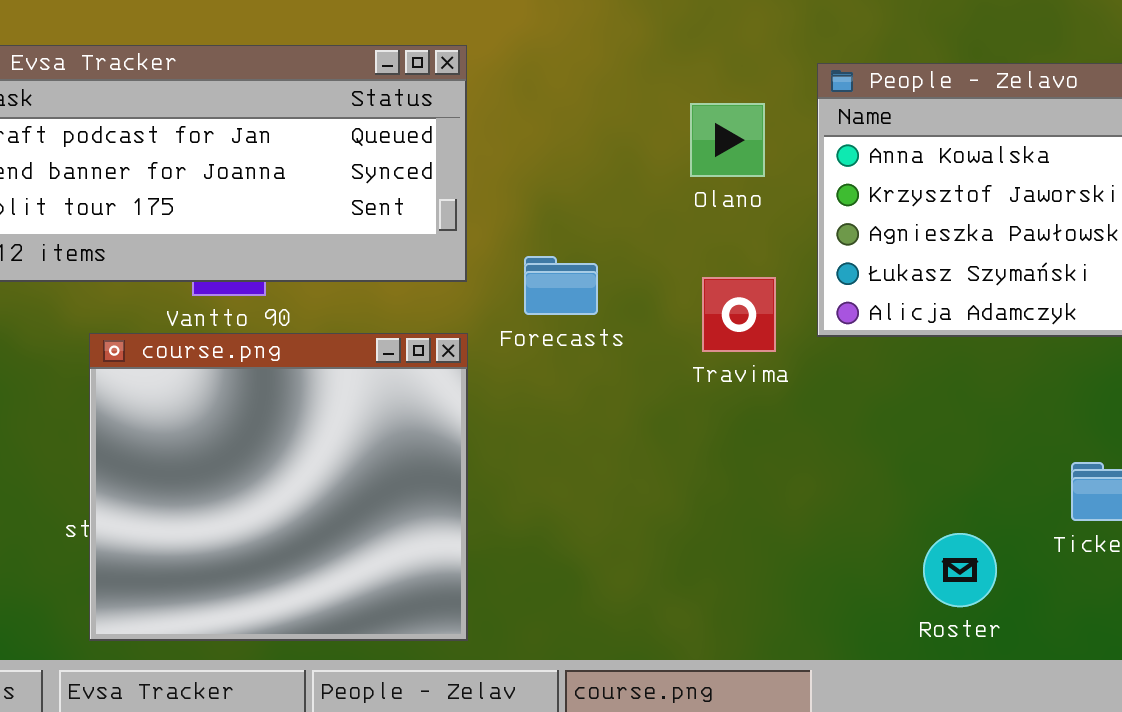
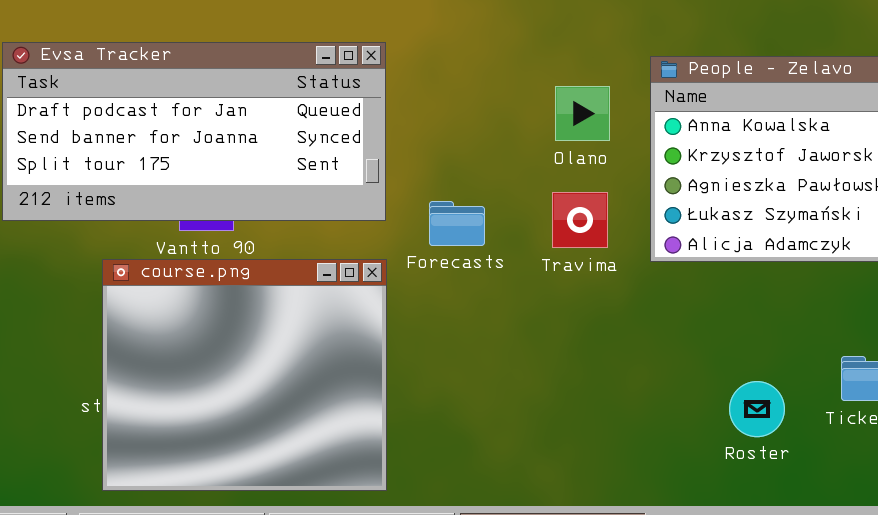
Travima: [702,277,776,352] -> [552,192,608,248], moved
Roster: [923,533,997,607] -> [729,381,785,437], moved

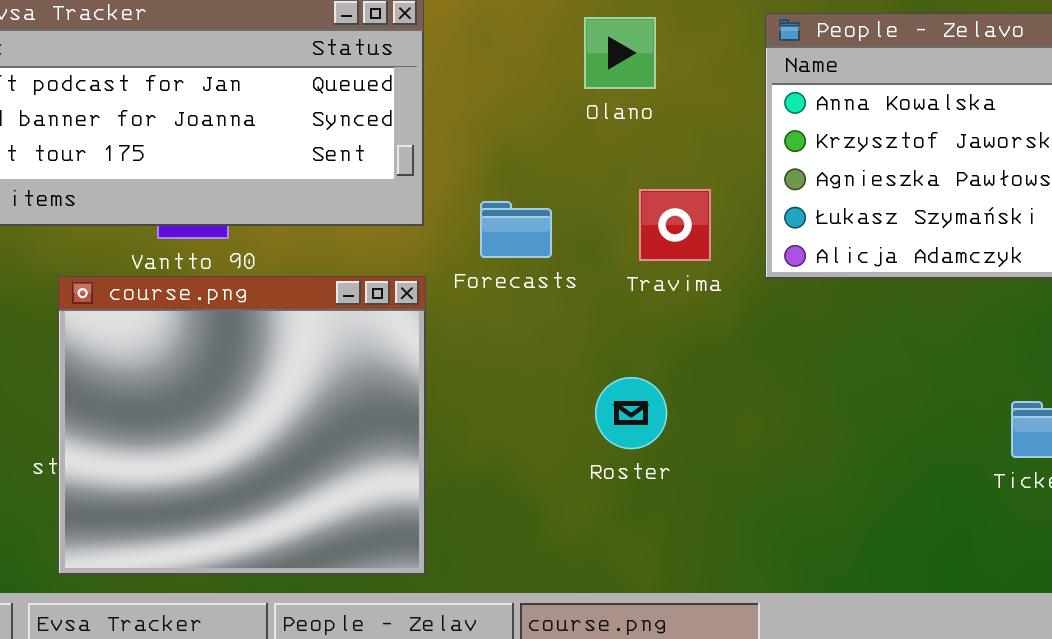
Olano: [555,86,610,141] -> [584,17,656,89], moved
Roster: [729,381,785,437] -> [595,377,667,449], moved

